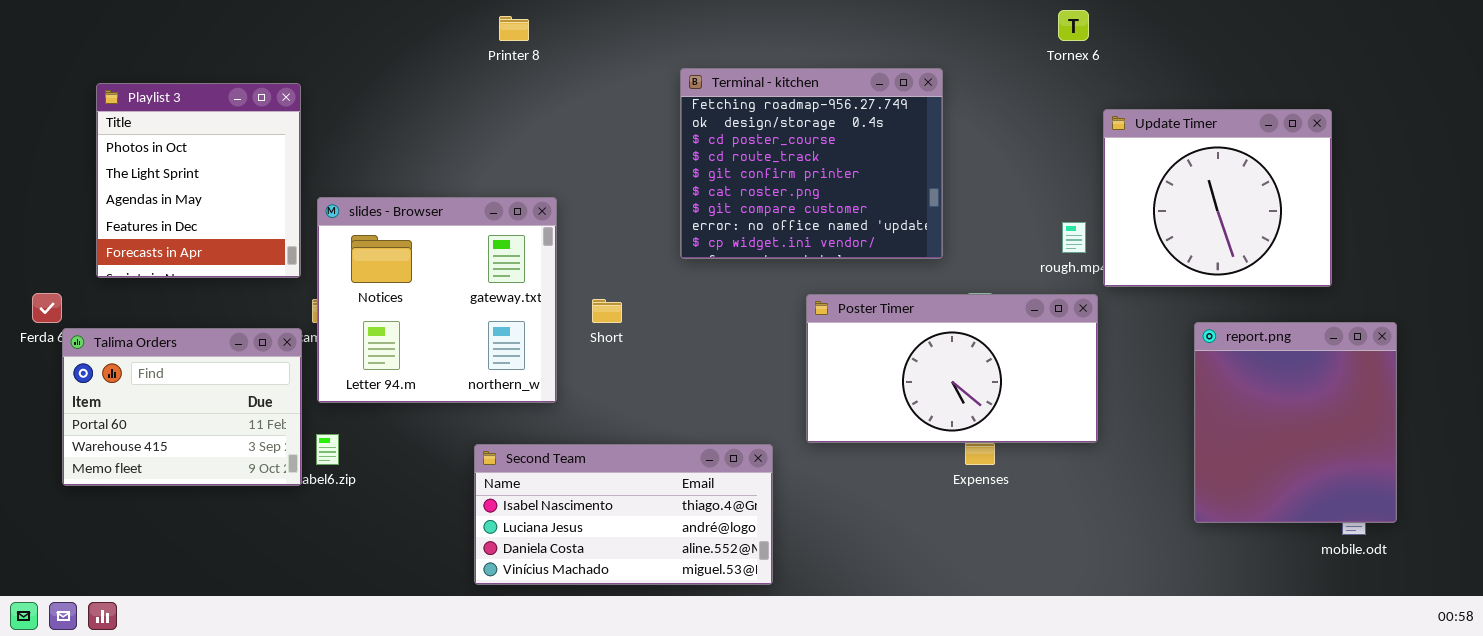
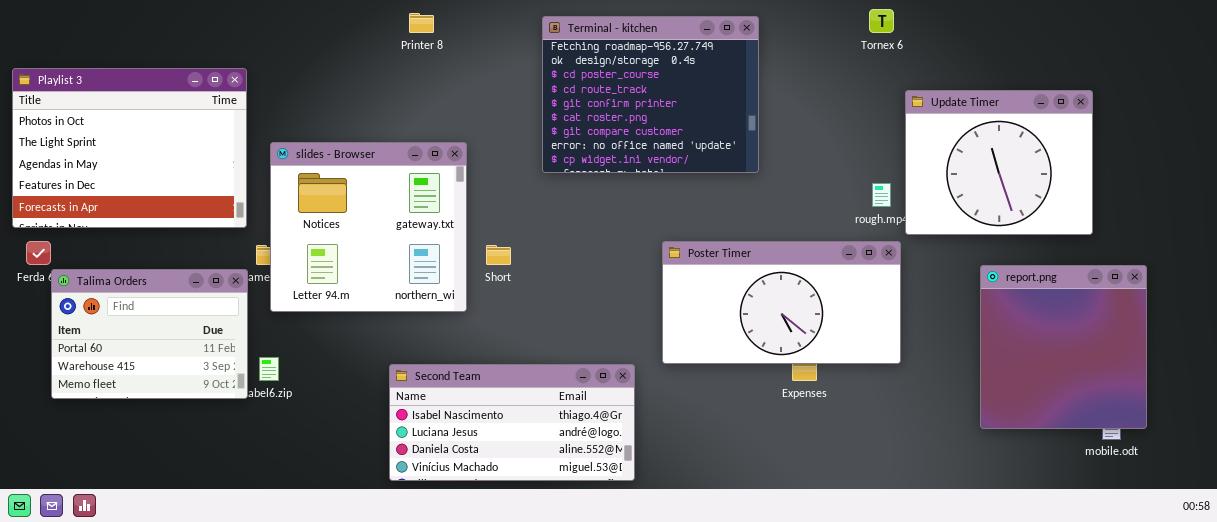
Terminal - kitchen: [680,68,943,259] -> [542,16,759,173], moved
Playlist 3: [96,83,301,278] -> [12,68,247,228], resized
slides - Browser: [317,197,557,403] -> [270,142,467,312], moved

